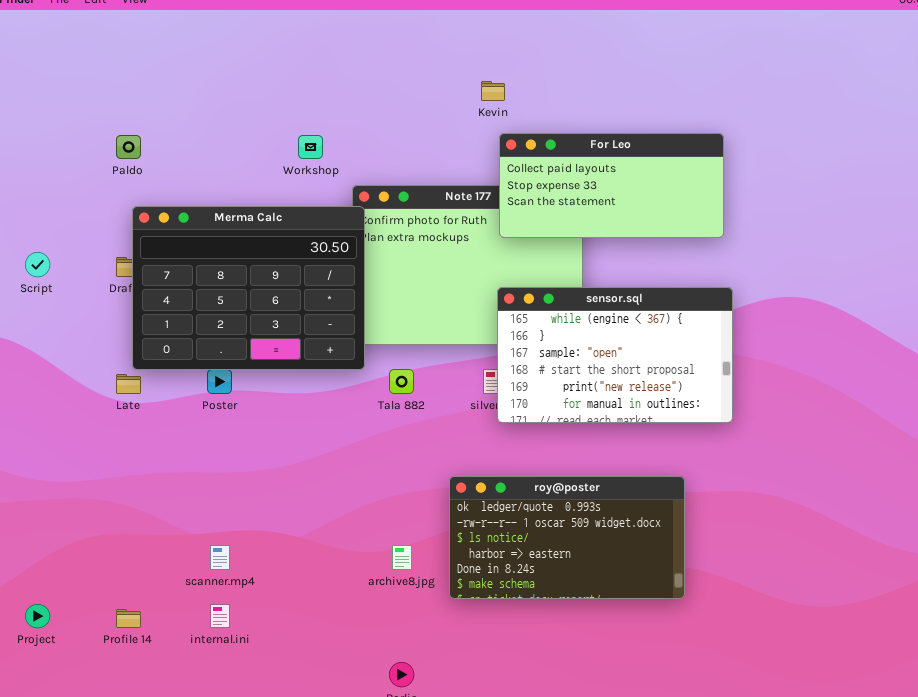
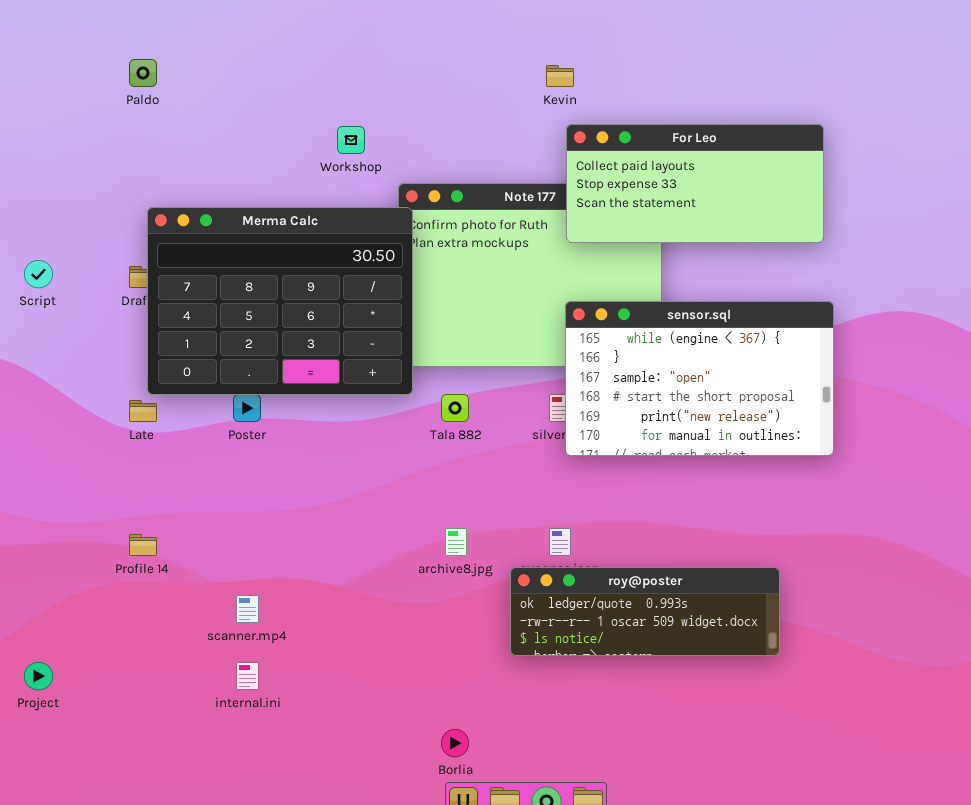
Paldo: [116,135,141,159] -> [129,59,157,87], moved
roy@poster: [449,476,685,599] -> [510,567,780,656], resized
archive8.jpg: [392,545,412,570] -> [445,528,467,556], moved
Profile 14: [116,609,141,628] -> [129,534,157,556], moved

